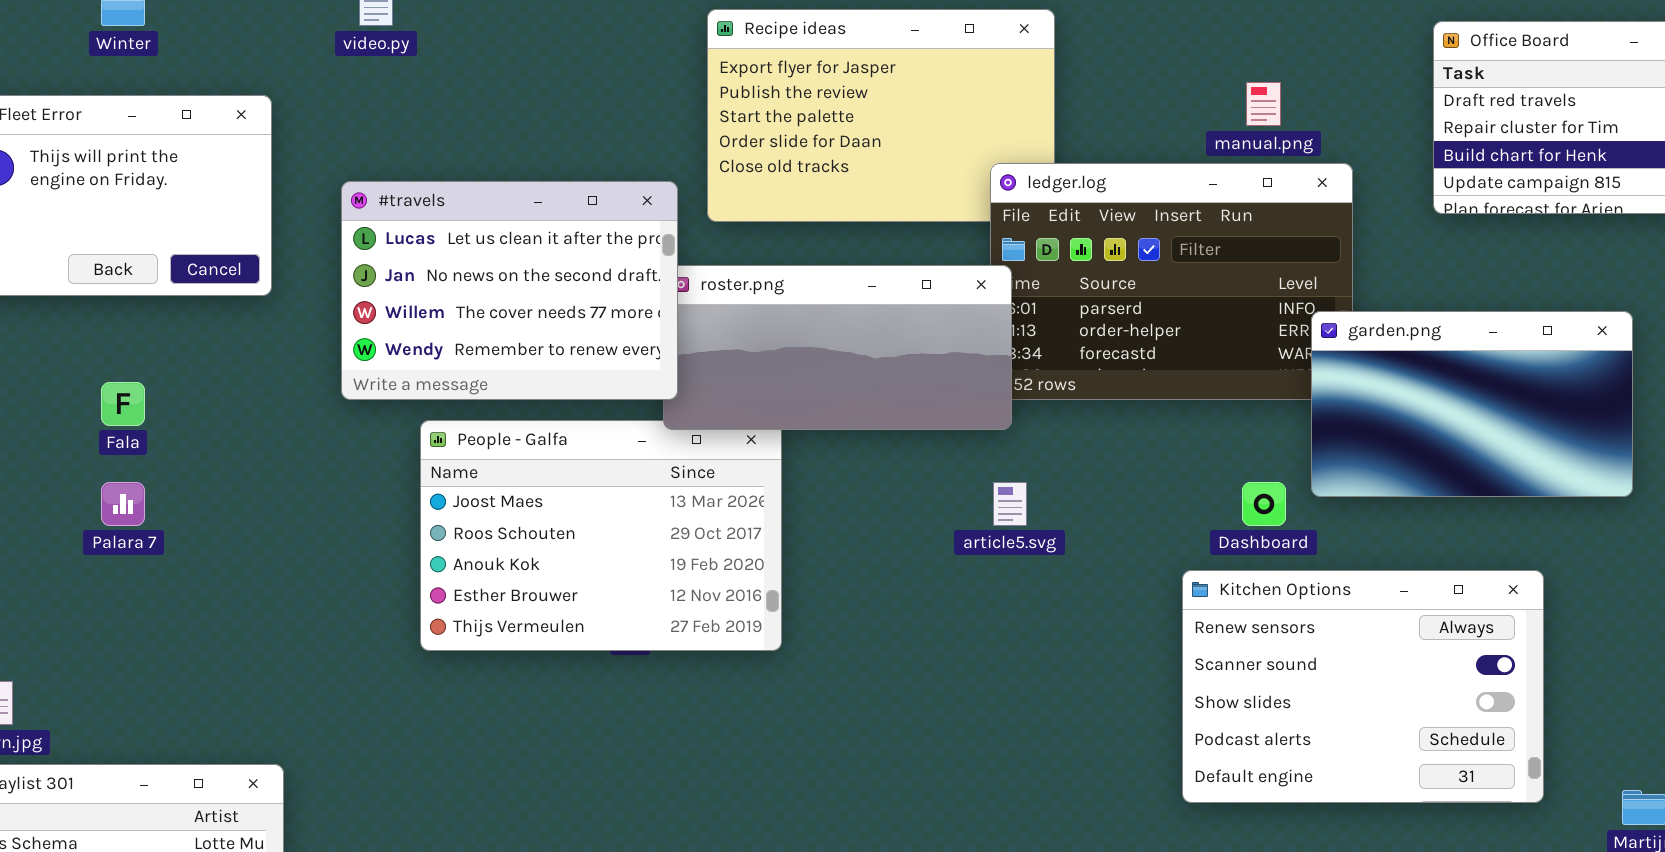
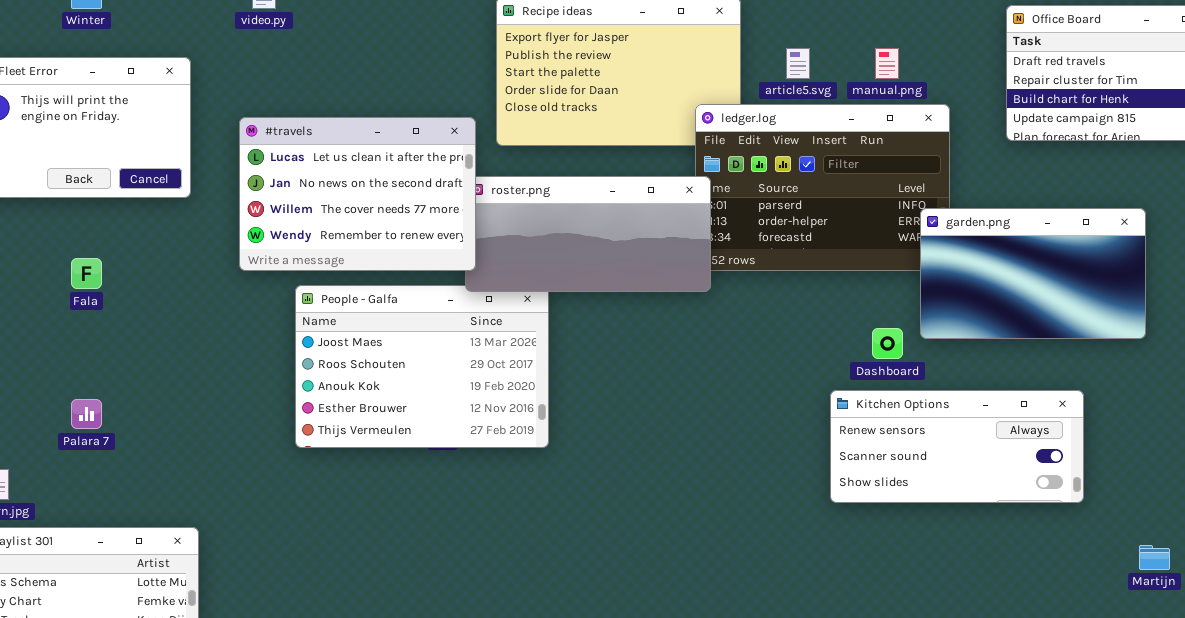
Palara 7: [101,482,145,526] -> [71,399,102,429], moved
article5.svg: [993,482,1027,526] -> [786,48,810,79], moved
Kitchen Options: [1182,570,1544,803] -> [830,390,1084,503], resized

